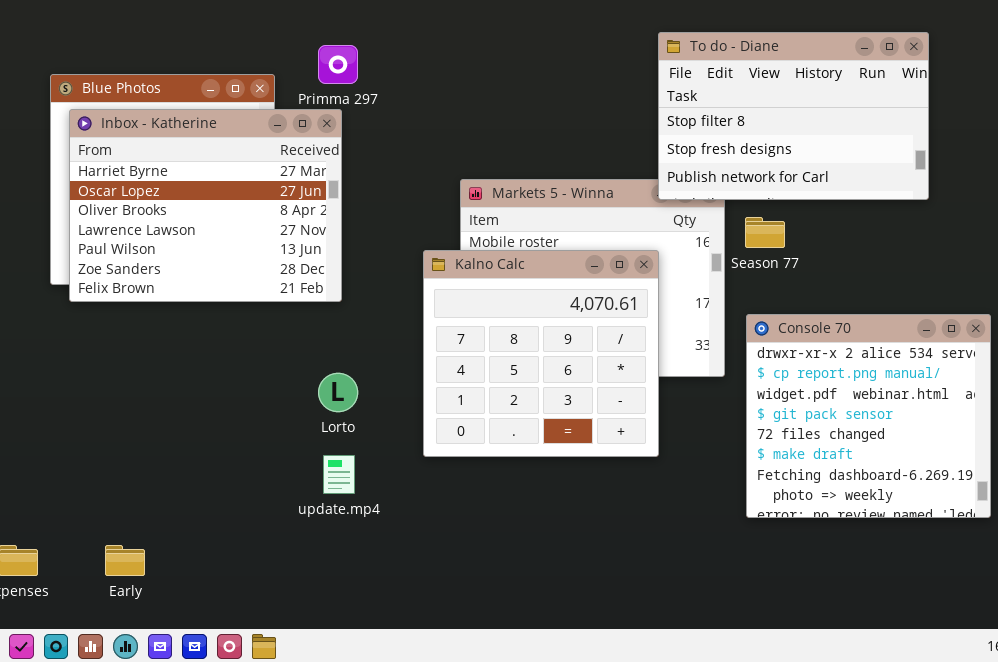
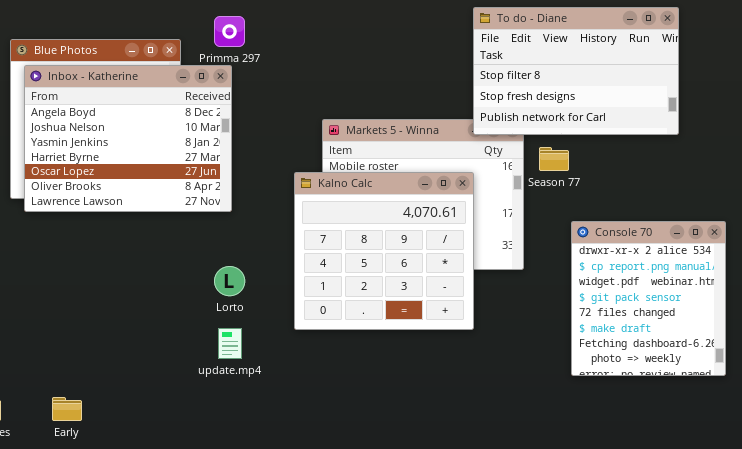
Inbox - Katherine: [69,109,342,302] -> [24,65,232,212], scrolled up 3 rows
Console 70: [746,314,991,518] -> [571,221,726,376], resized

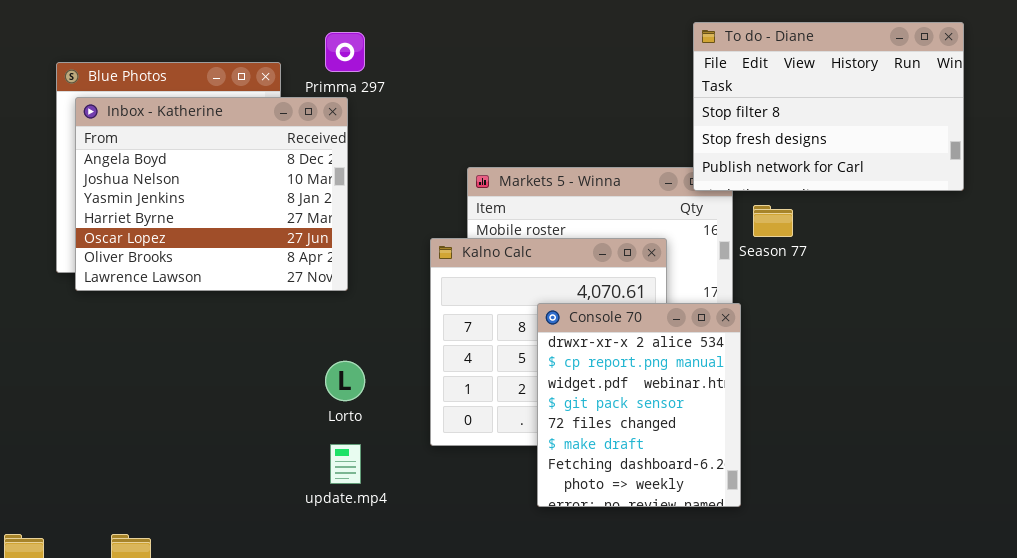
To do - Diane: [473,7,679,135] -> [693,22,964,191], moved
Console 70: [571,221,726,376] -> [537,303,741,507], moved

